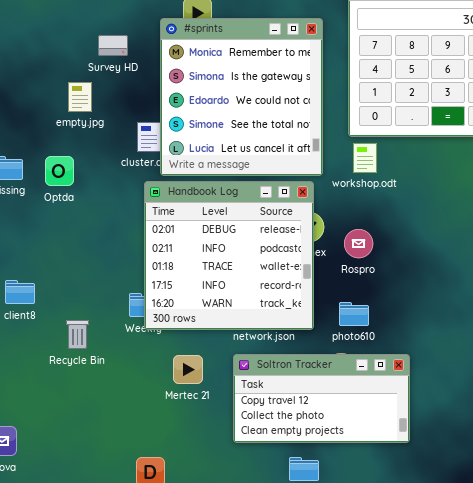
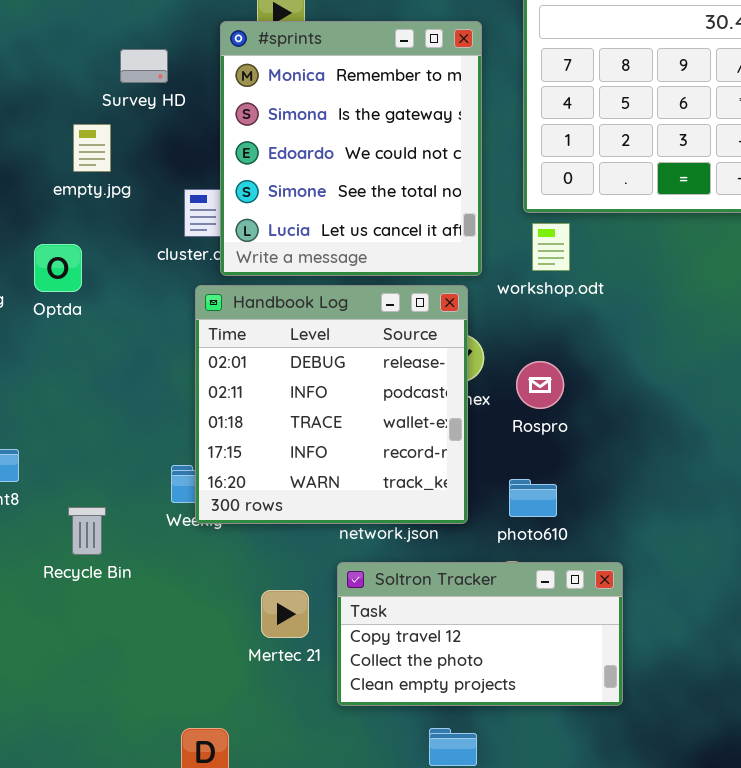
Mertec 21: [173,355,203,384] -> [261,590,309,638], moved

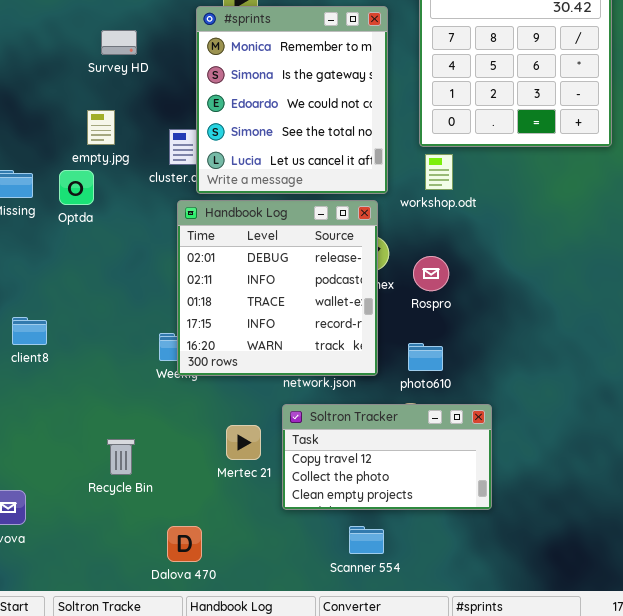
Survey HD: [120,49,168,83] -> [101,30,137,55], moved
empty.jpg: [73,124,111,172] -> [87,110,115,145], moved
Recycle Bin: [68,507,106,555] -> [107,439,135,475], moved

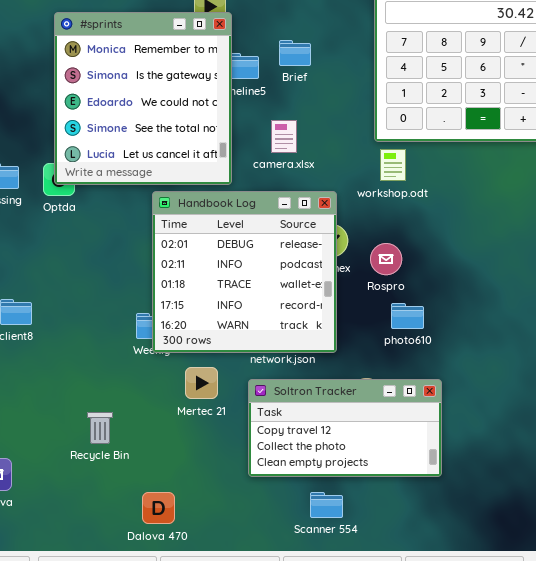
#sprints: [196,6,388,194] -> [54,12,232,185], moved
photo610: [408,343,443,371] -> [391,303,424,329], moved
Mertec 21: [226,425,261,460] -> [185,367,218,399], moved

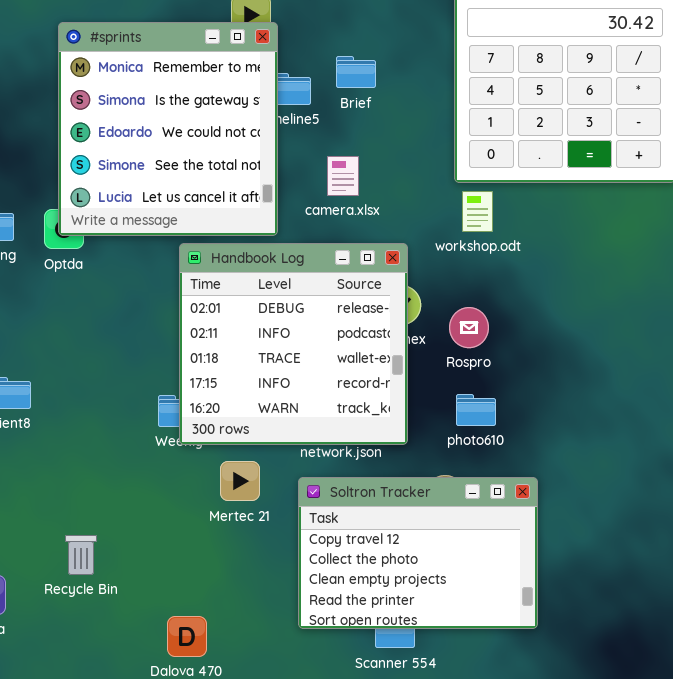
photo610: [391,303,424,329] -> [456,394,496,426], moved
Soltron Tracker: [248,379,442,477] -> [298,477,538,629], resized
Recycle Bin: [87,412,113,444] -> [65,535,97,575], moved

